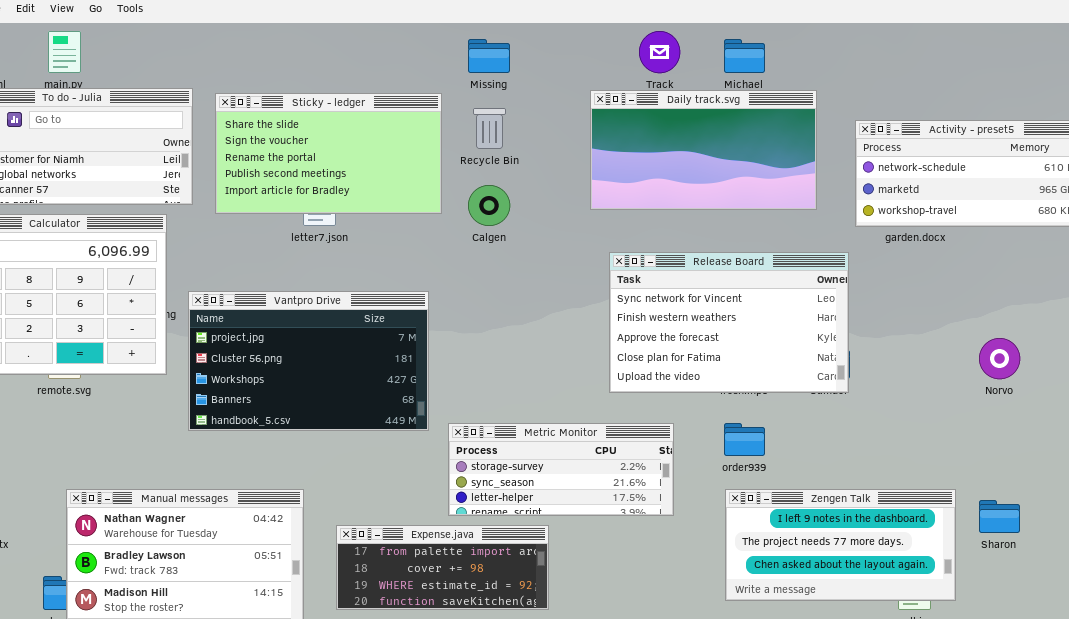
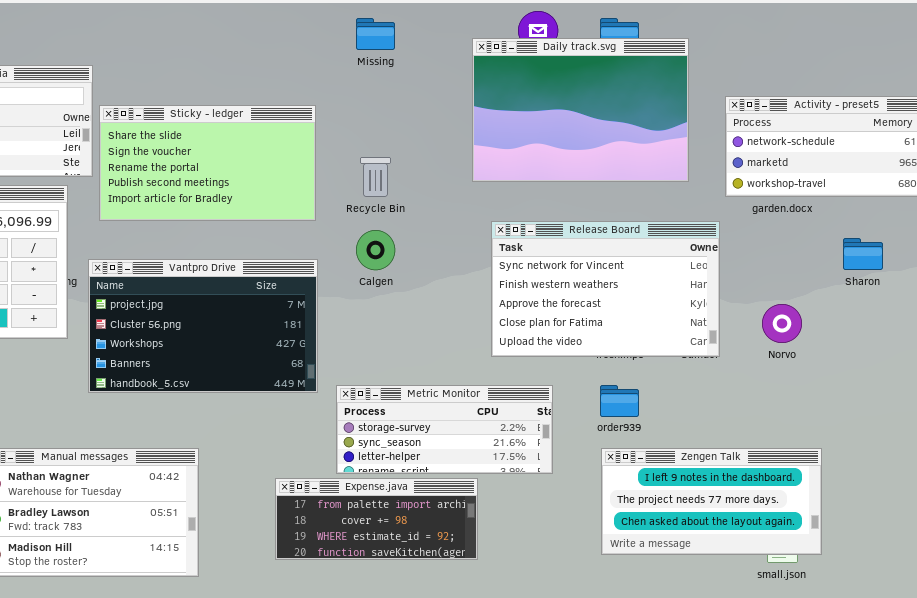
Daily track.svg: [590,90,817,210] -> [472,38,689,182], resized
Sticky - ledger: [215,93,442,214] -> [99,105,316,221], moved
Recycle Bin: [473,108,506,149] -> [360,157,391,197], moved
Calgen: [468,185,510,226] -> [356,230,395,270], moved
Norvo: [979,338,1020,379] -> [762,304,802,343], moved
Sharon: [979,500,1020,533] -> [843,238,883,270], moved
Expense.java: [336,525,549,610] -> [275,478,478,560], moved

